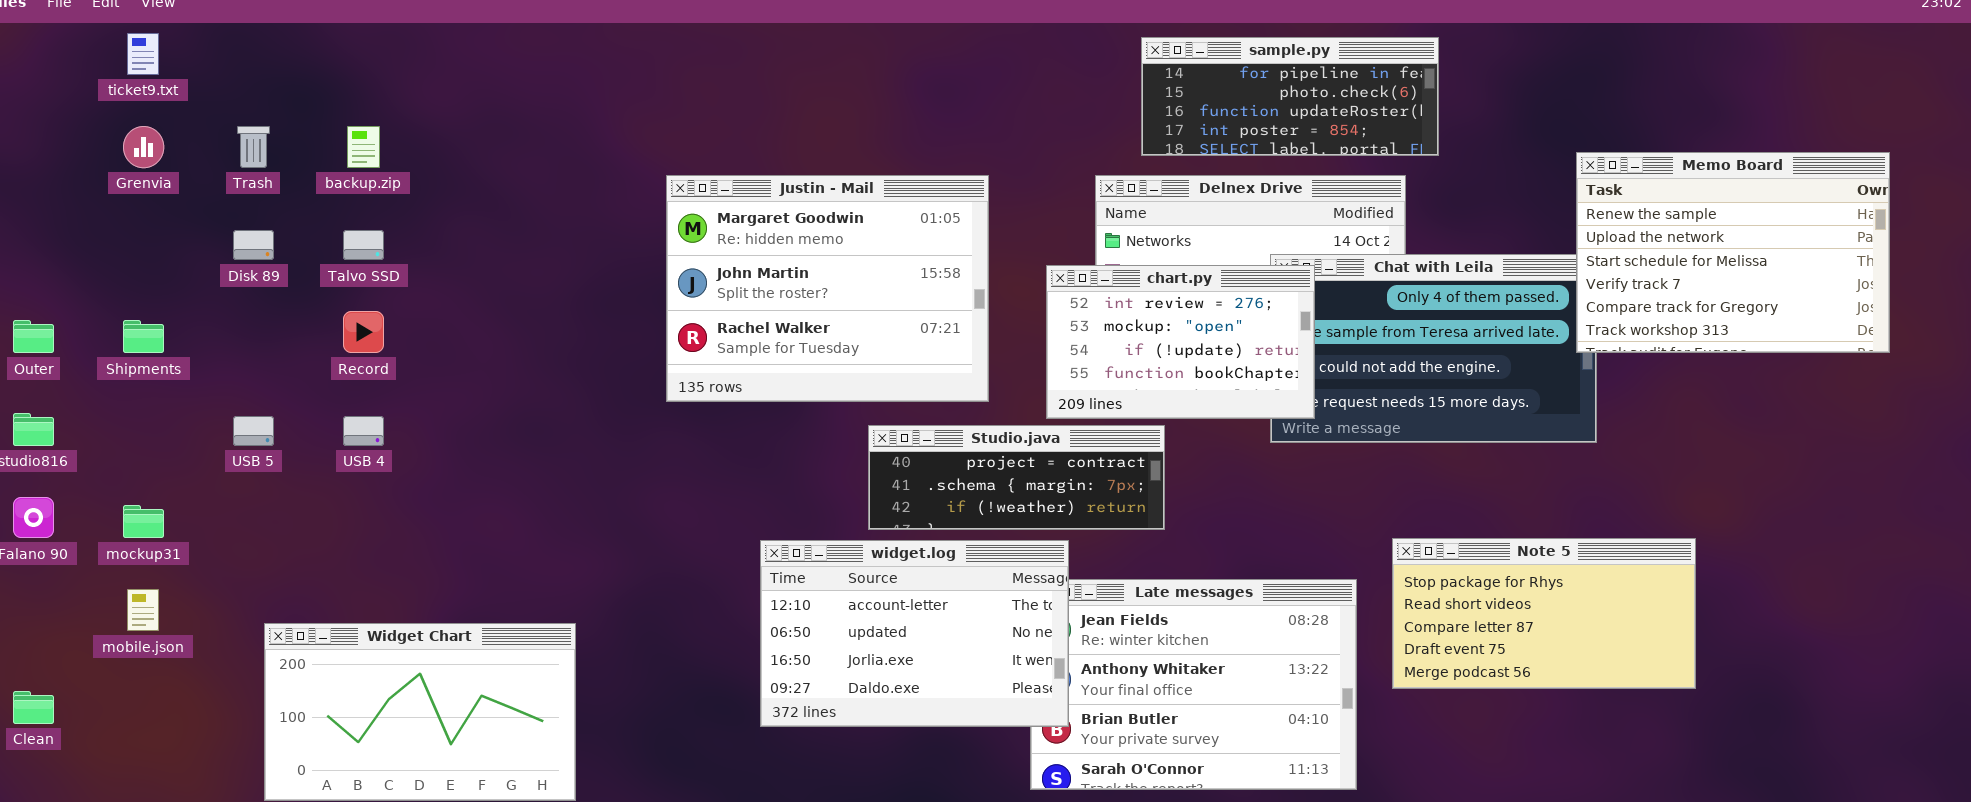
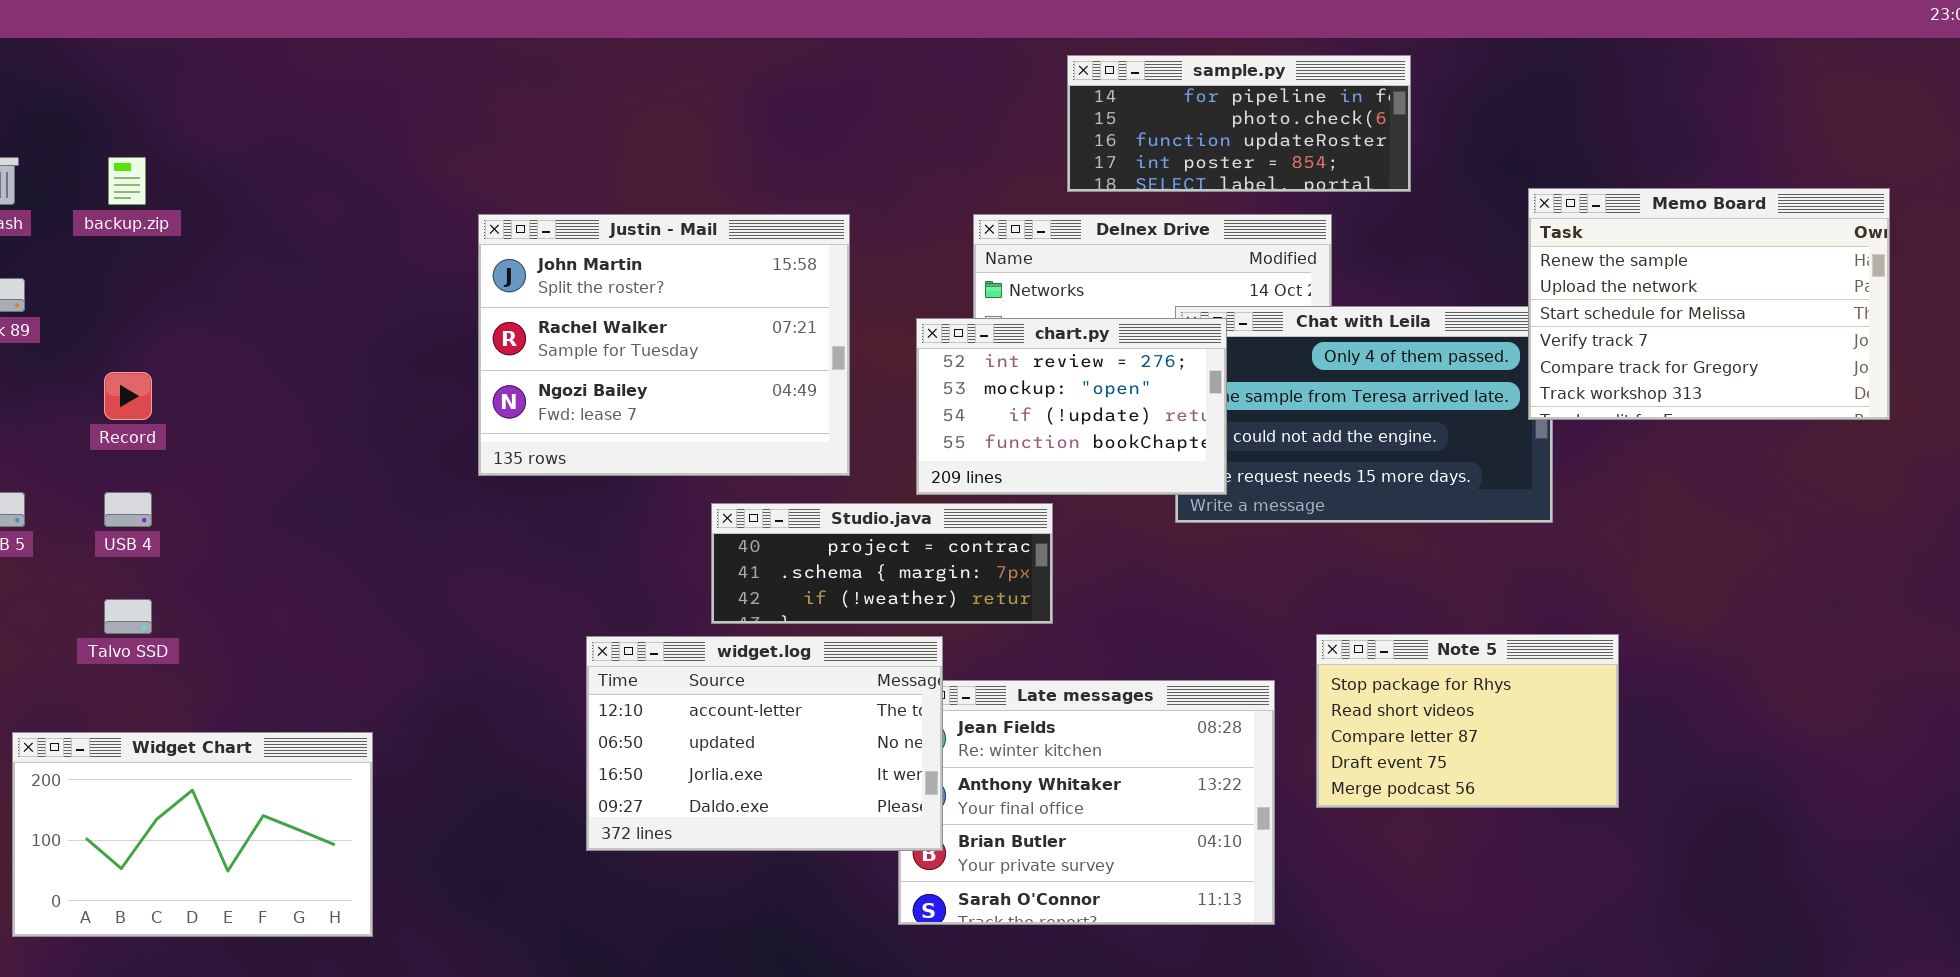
sample.py: [1141,37,1439,156] -> [1067,55,1411,192], moved
Justin - Mail: [666,175,989,402] -> [478,214,850,476], scrolled down 1 row
Talvo SSD: [343,230,384,260] -> [104,599,152,634], moved
Note 5: [1392,538,1696,689] -> [1316,634,1619,808], resized

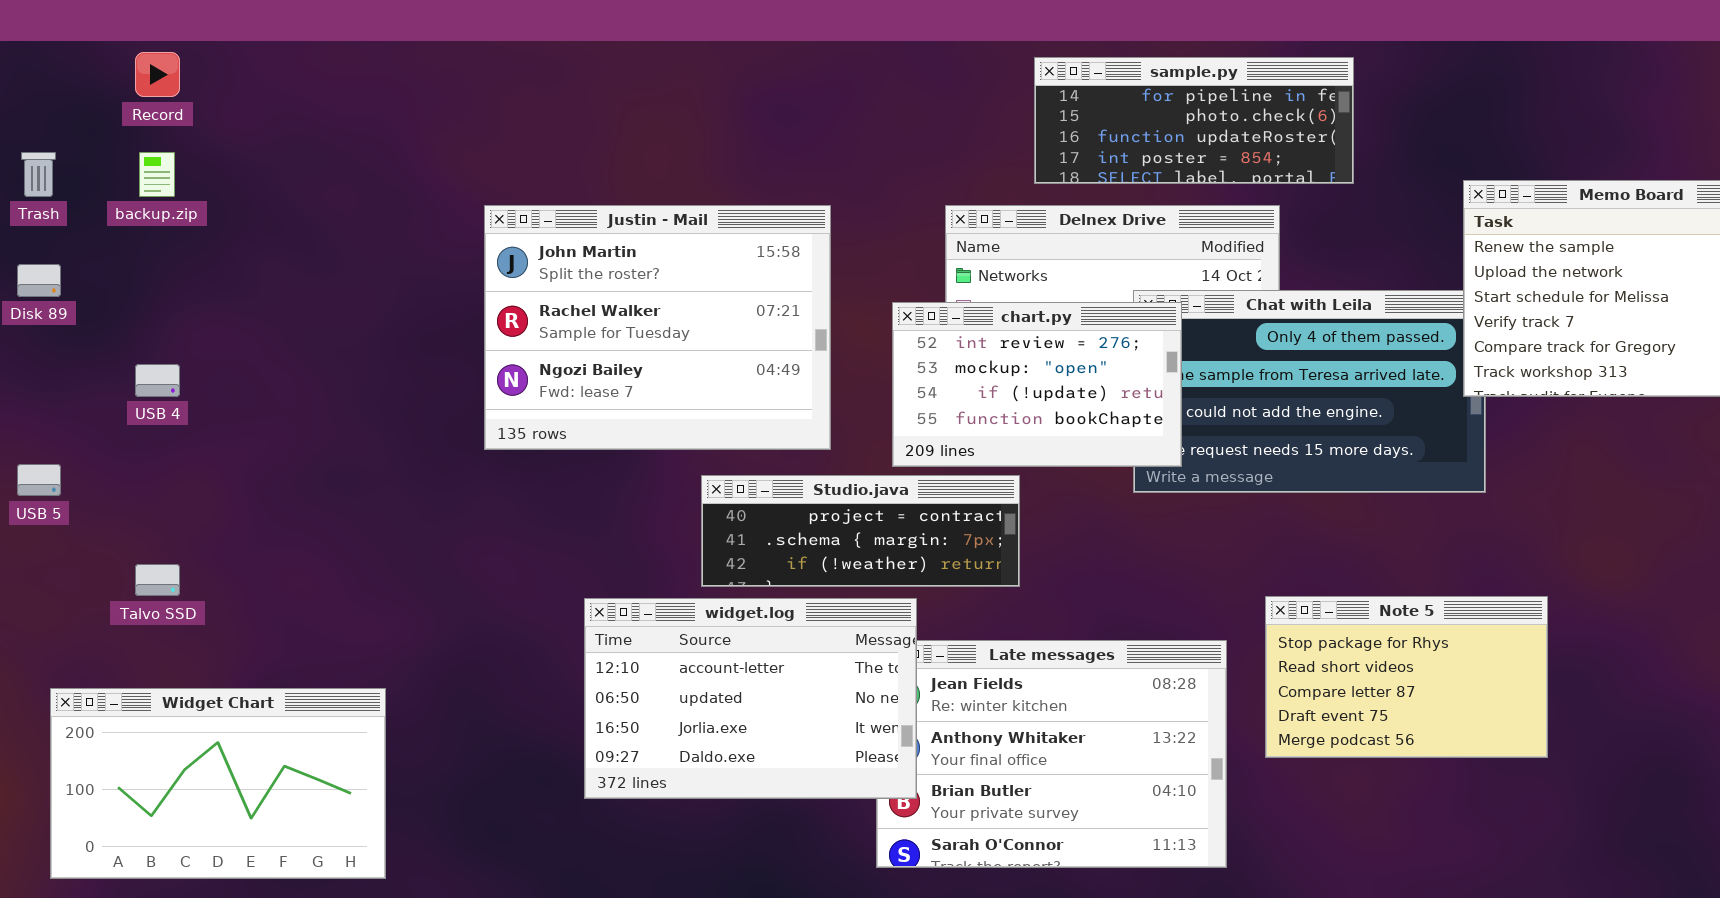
Record: [104,372,152,420] -> [135,52,180,97], moved
USB 4: [104,492,152,527] -> [135,364,180,397], moved

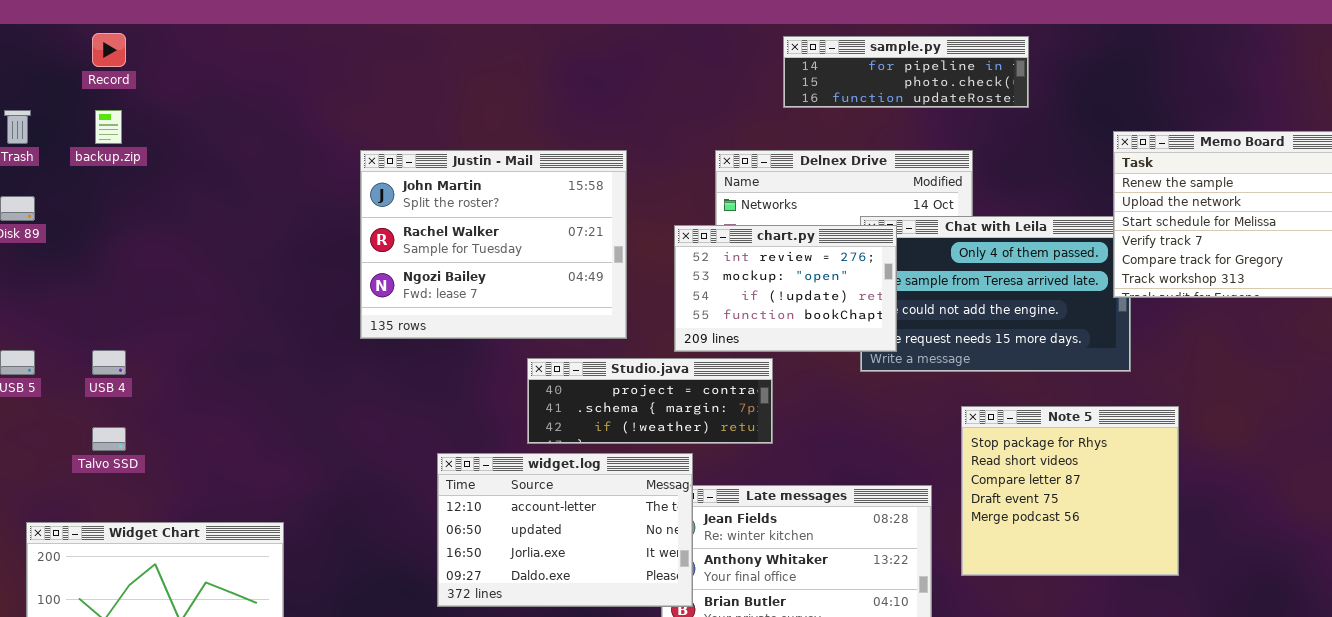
sample.py: [1034,57,1354,184] -> [783,36,1029,108], resized
USB 4: [135,364,180,397] -> [92,350,126,375], moved
Note 5: [1265,596,1548,758] -> [961,406,1179,576], resized

